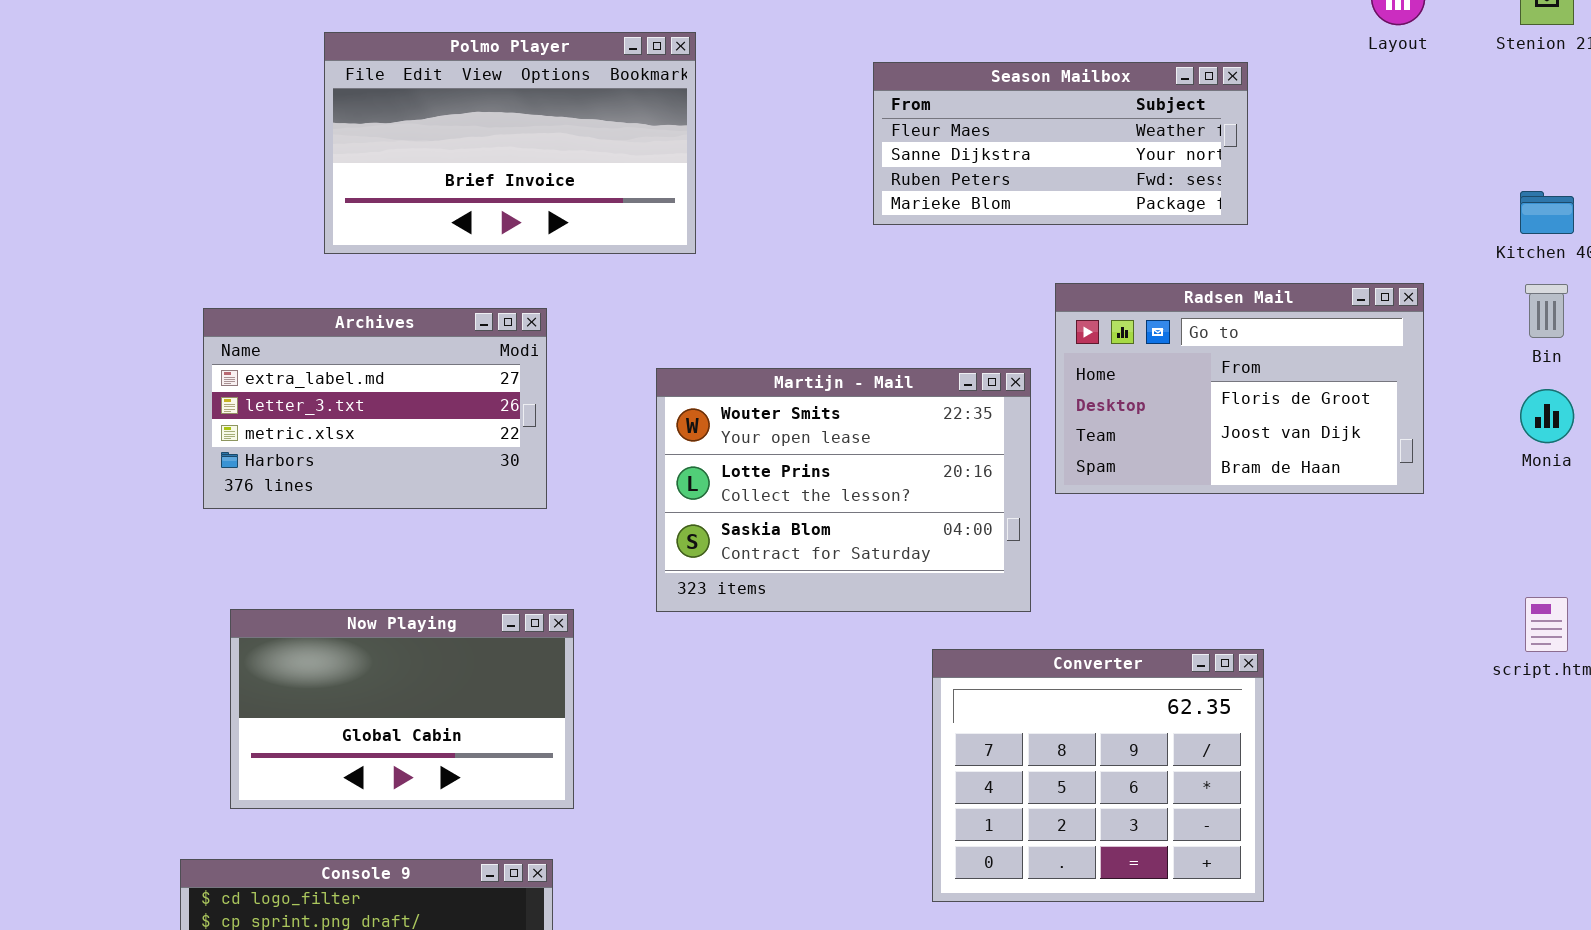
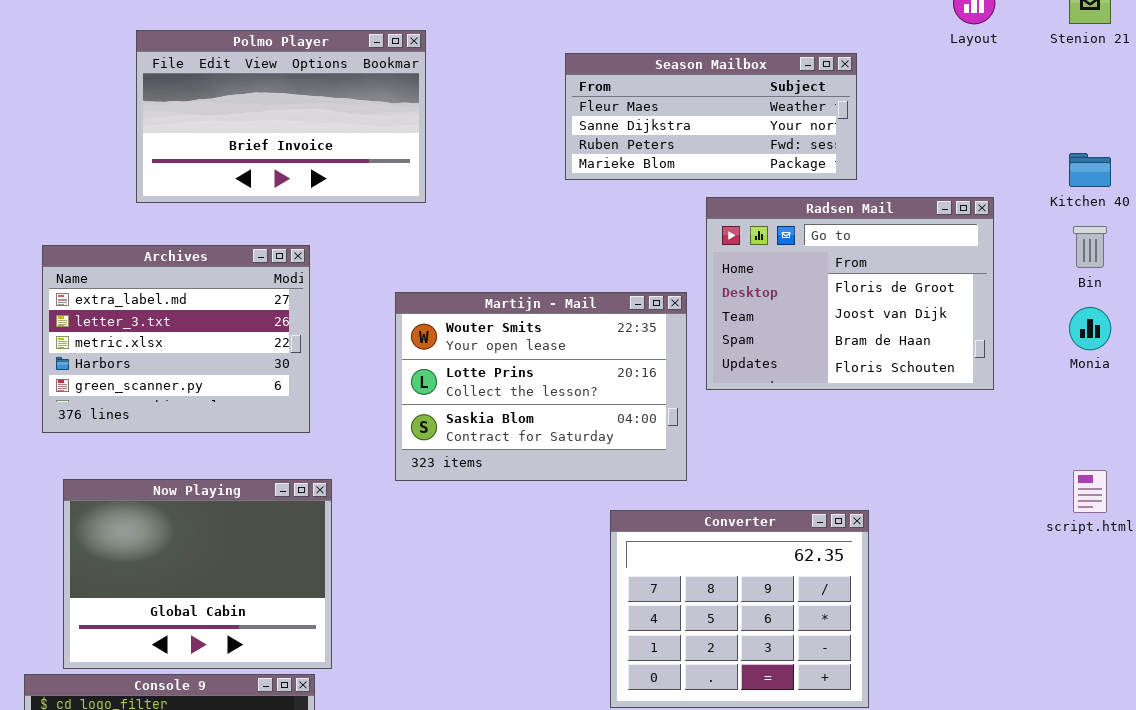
Radsen Mail: [1055,283,1424,494] -> [706,197,994,390], resized
Archives: [203,308,547,509] -> [42,245,310,433], resized
Now Playing: [230,609,574,809] -> [63,479,332,669], resized

